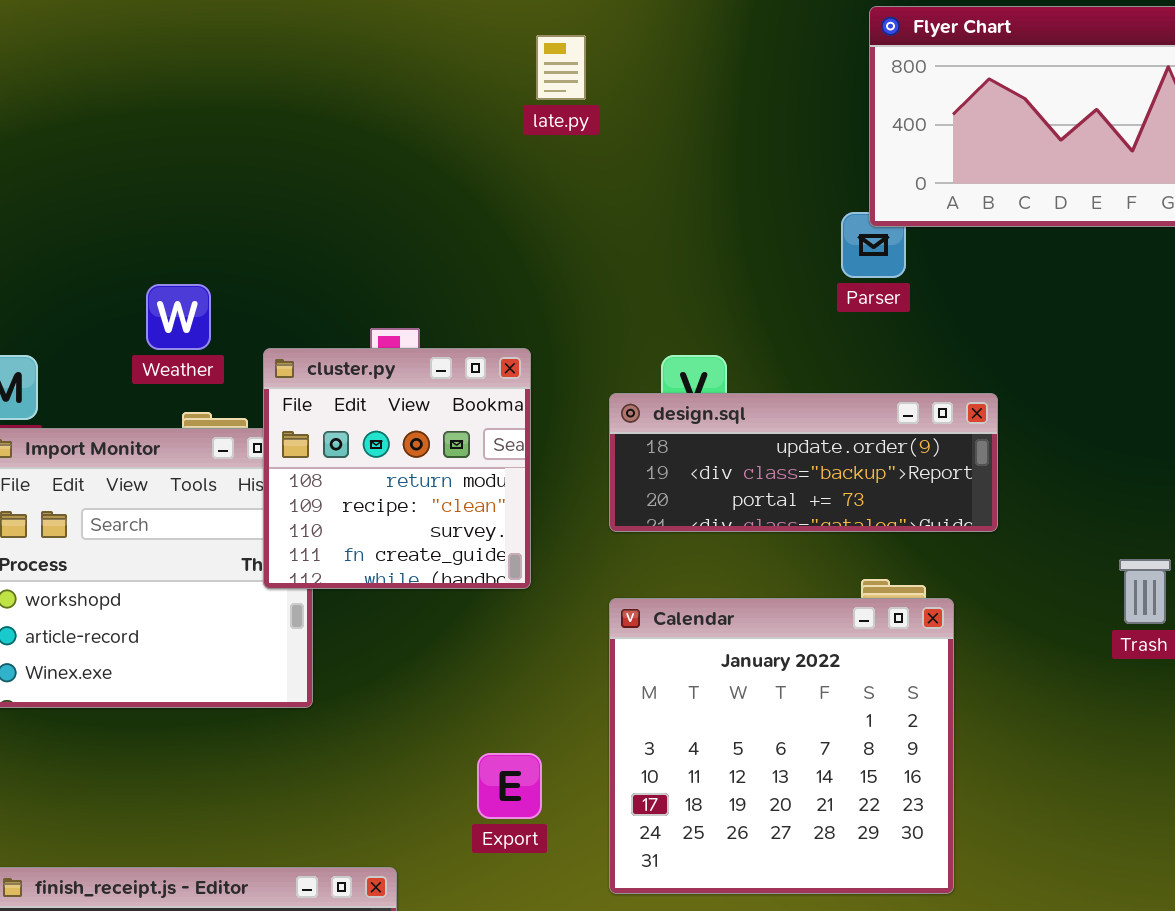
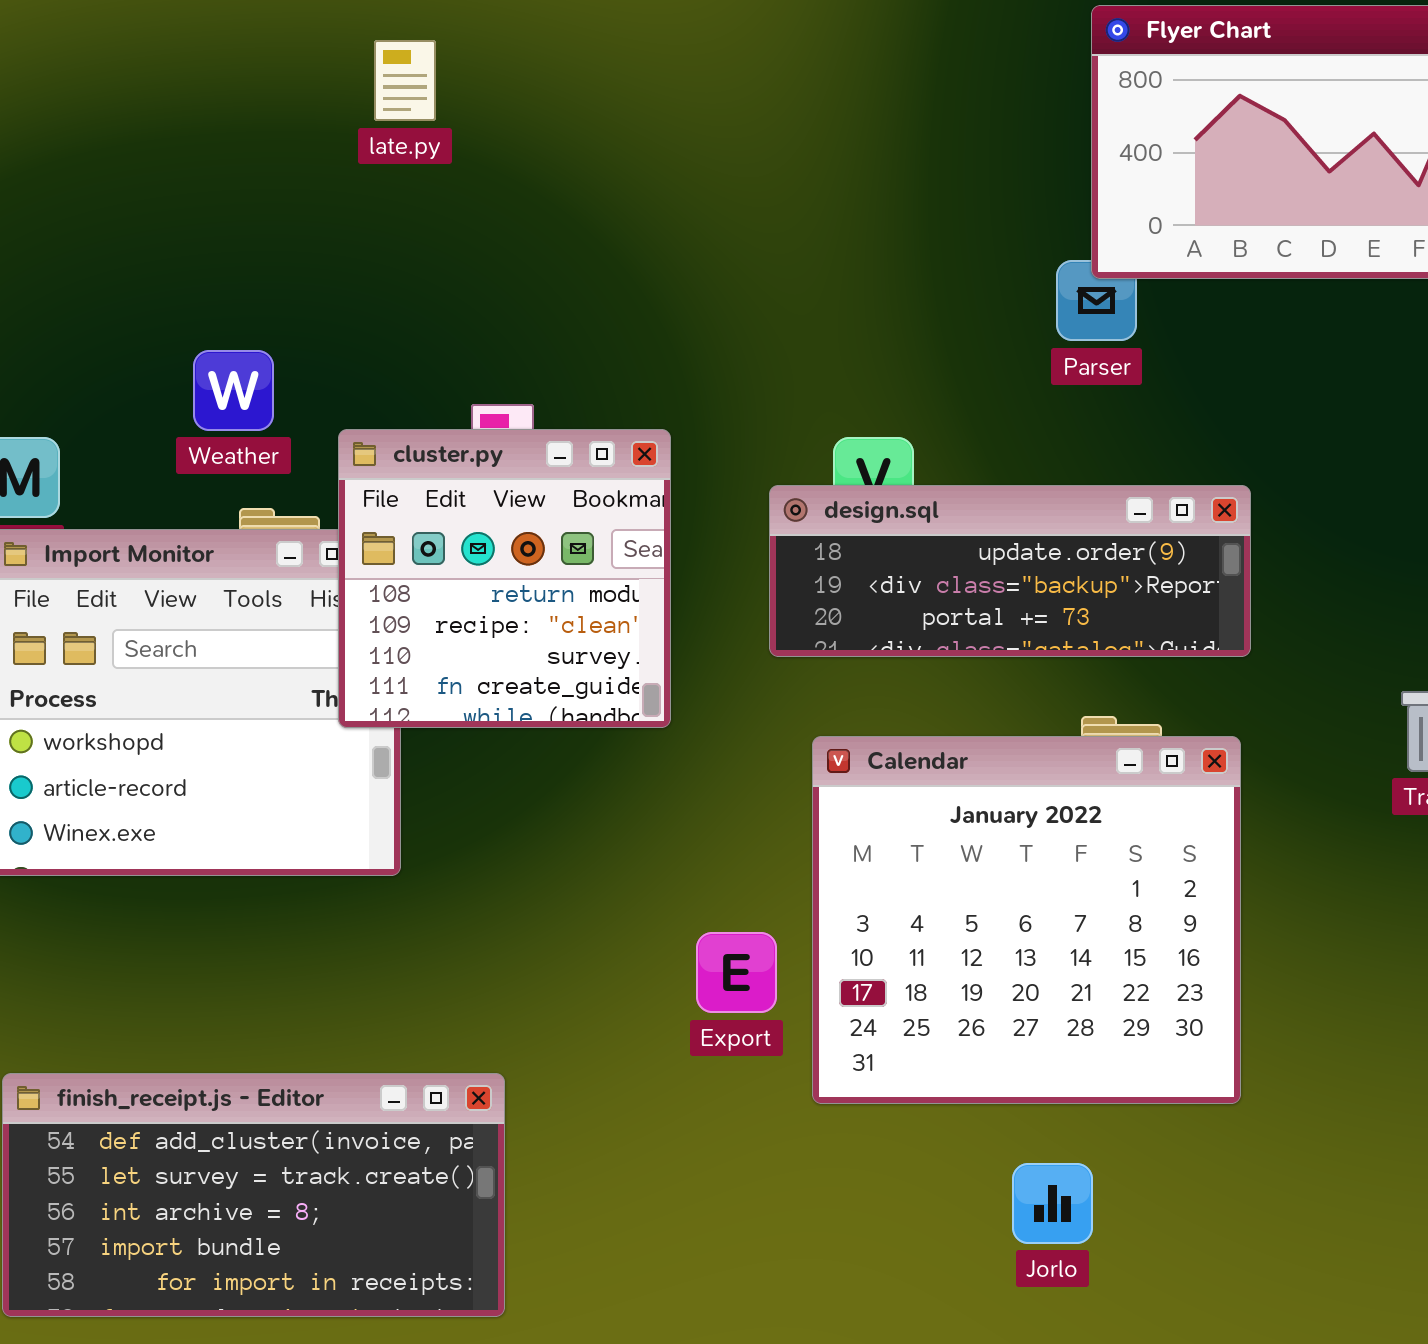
late.py: [536,35,586,100] -> [374,40,436,121], moved
Calendar: [609,598,954,894] -> [812,736,1241,1104], moved
Export: [477,753,542,819] -> [696,932,777,1013], moved

